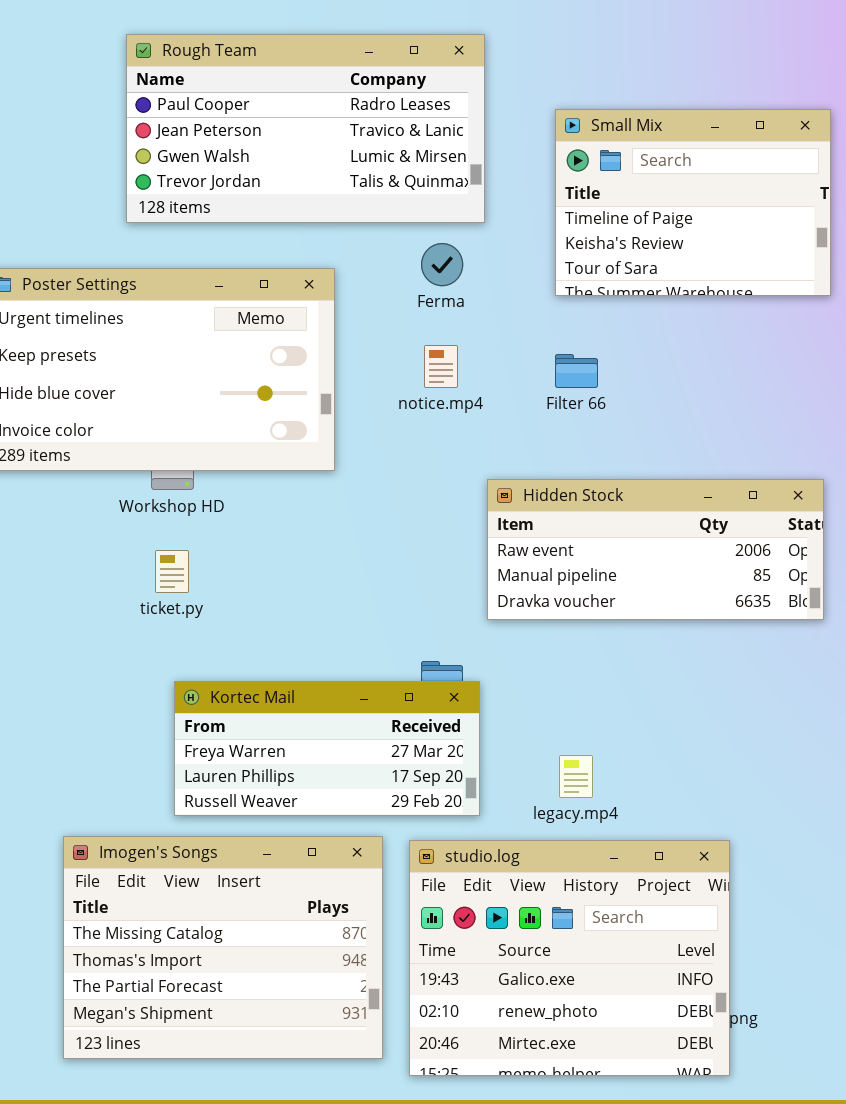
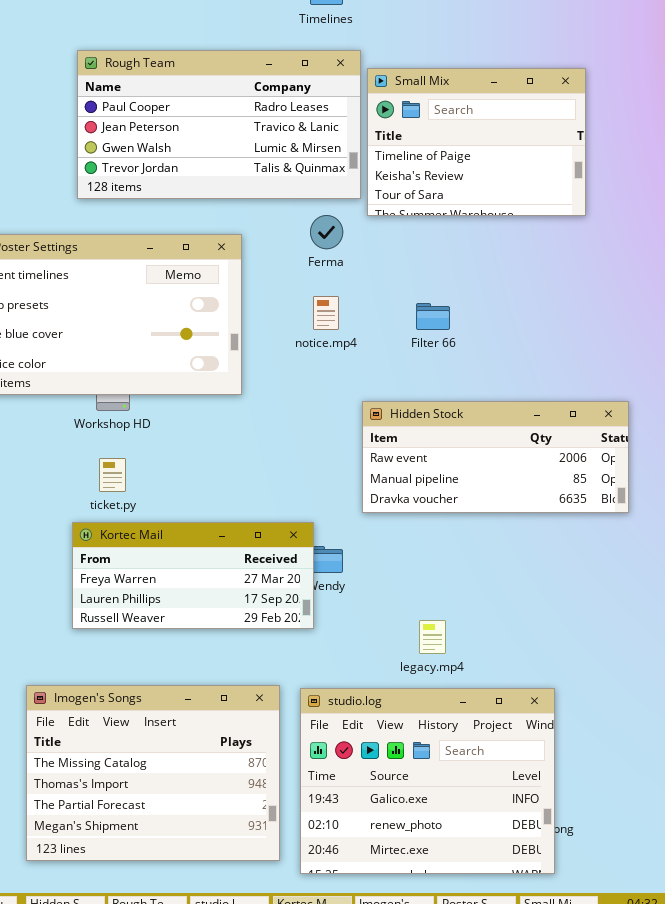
Small Mix: [555,109,831,296] -> [367,68,586,216], moved
Kortec Mail: [174,681,480,816] -> [72,522,314,629], moved

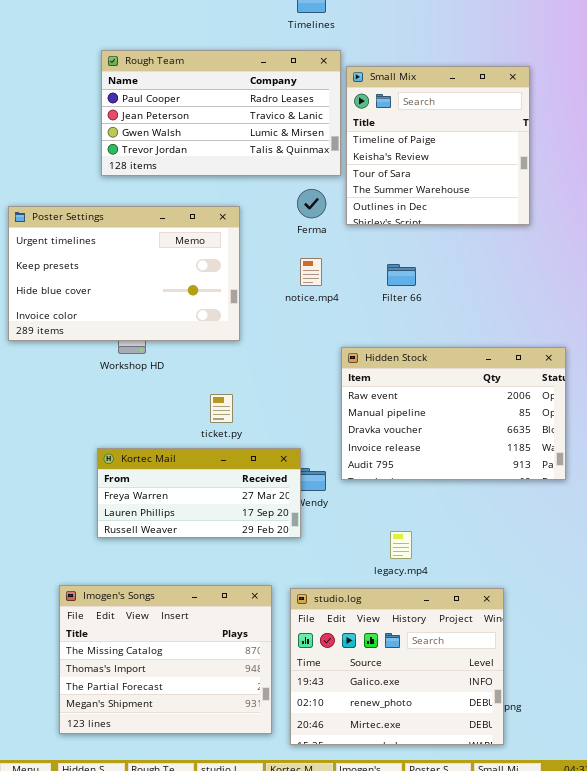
Small Mix: [367,68,586,216] -> [346,66,530,225], resized
Hidden Stock: [362,401,629,513] -> [341,347,566,480], resized
ticket.py: [99,458,126,492] -> [210,394,233,423], moved

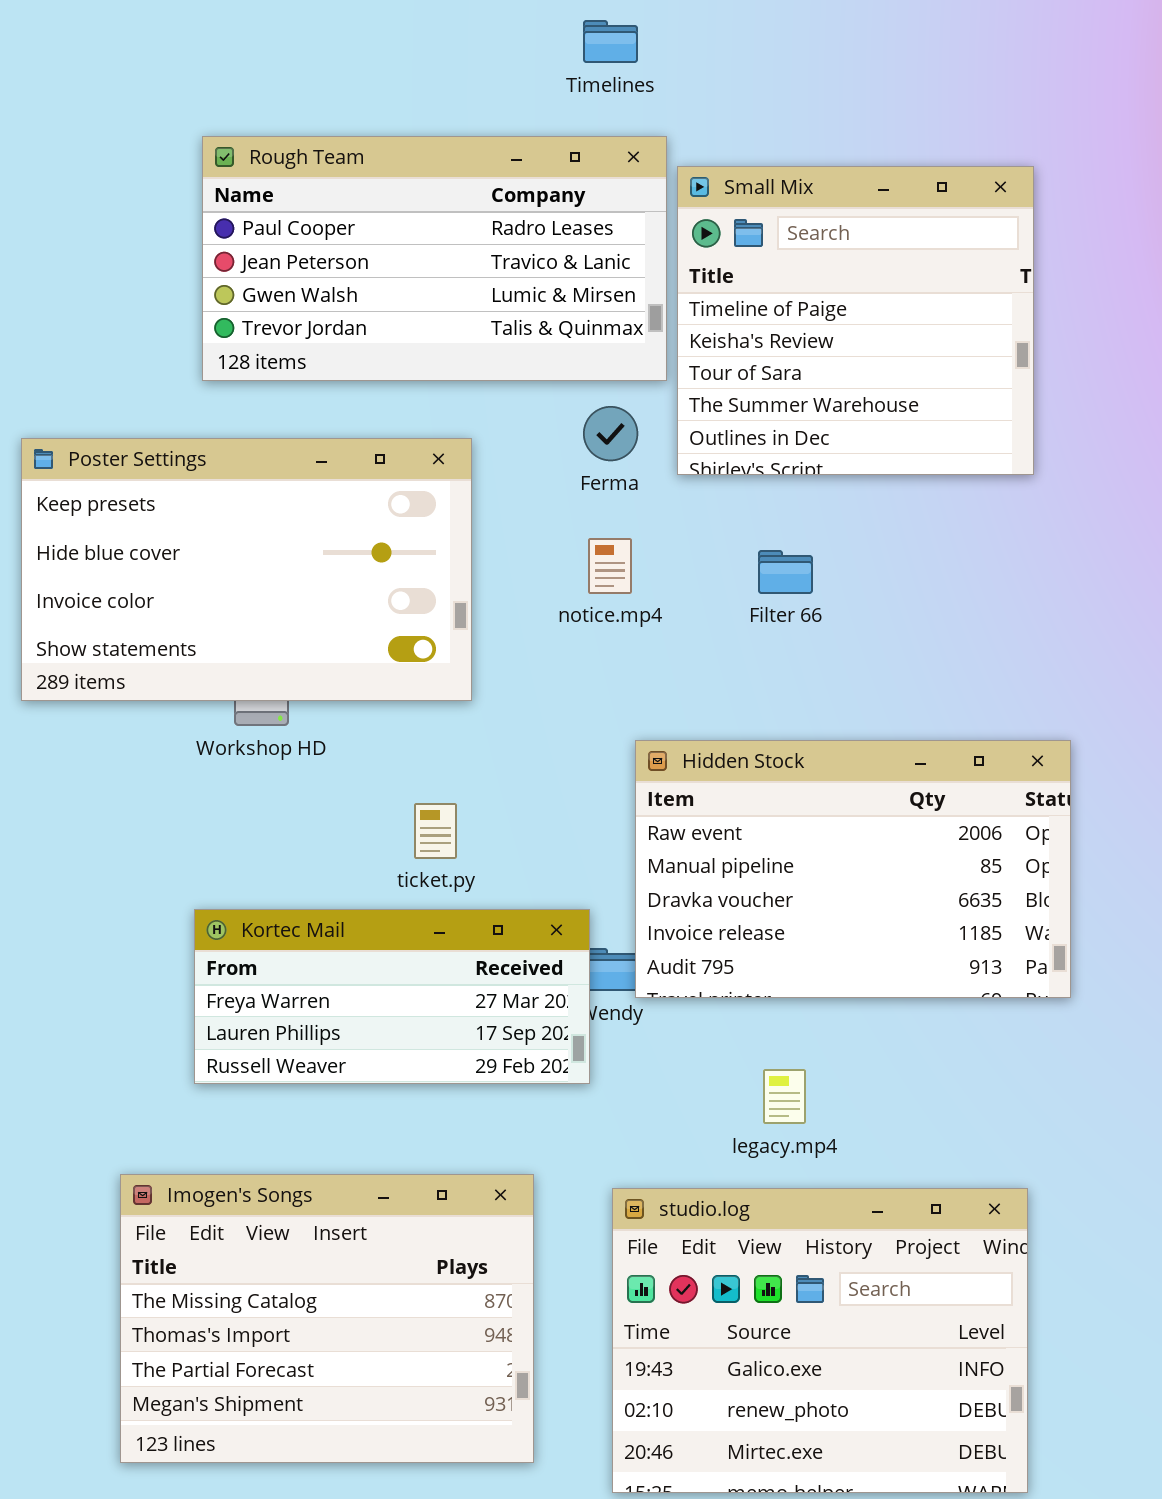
Poster Settings: [8,206,240,341] -> [21,438,472,701], scrolled down 1 row
Hidden Stock: [341,347,566,480] -> [635,740,1071,998], moved
studio.log: [290,588,504,745] -> [612,1188,1028,1493], moved

